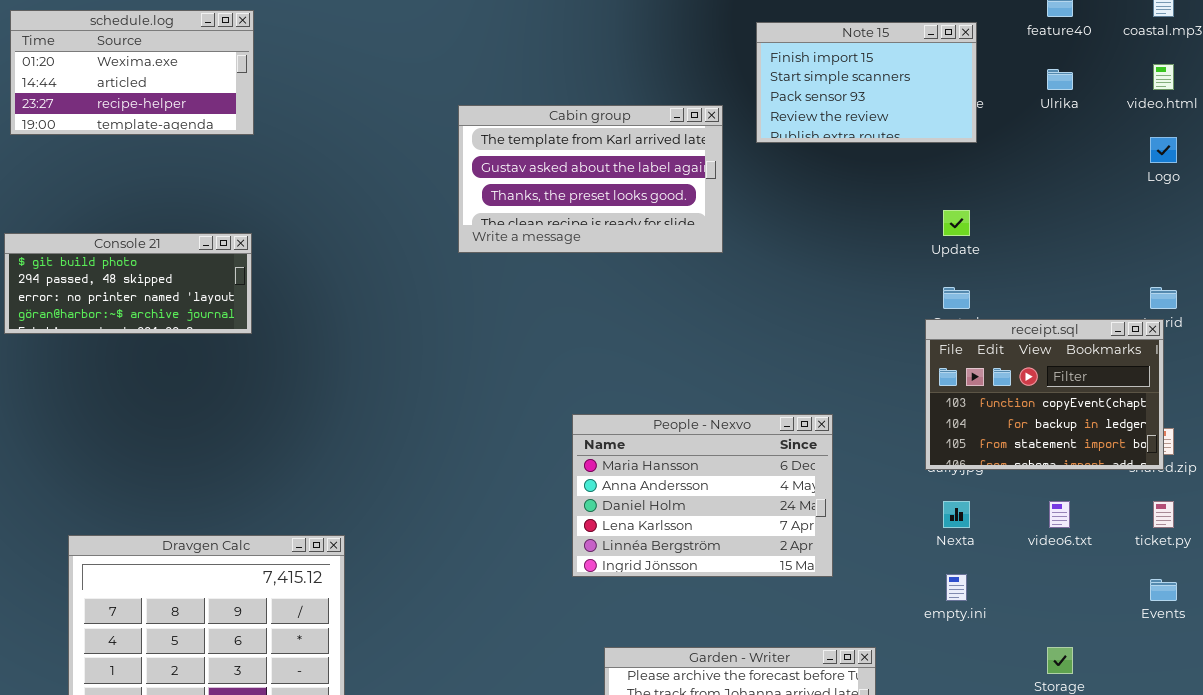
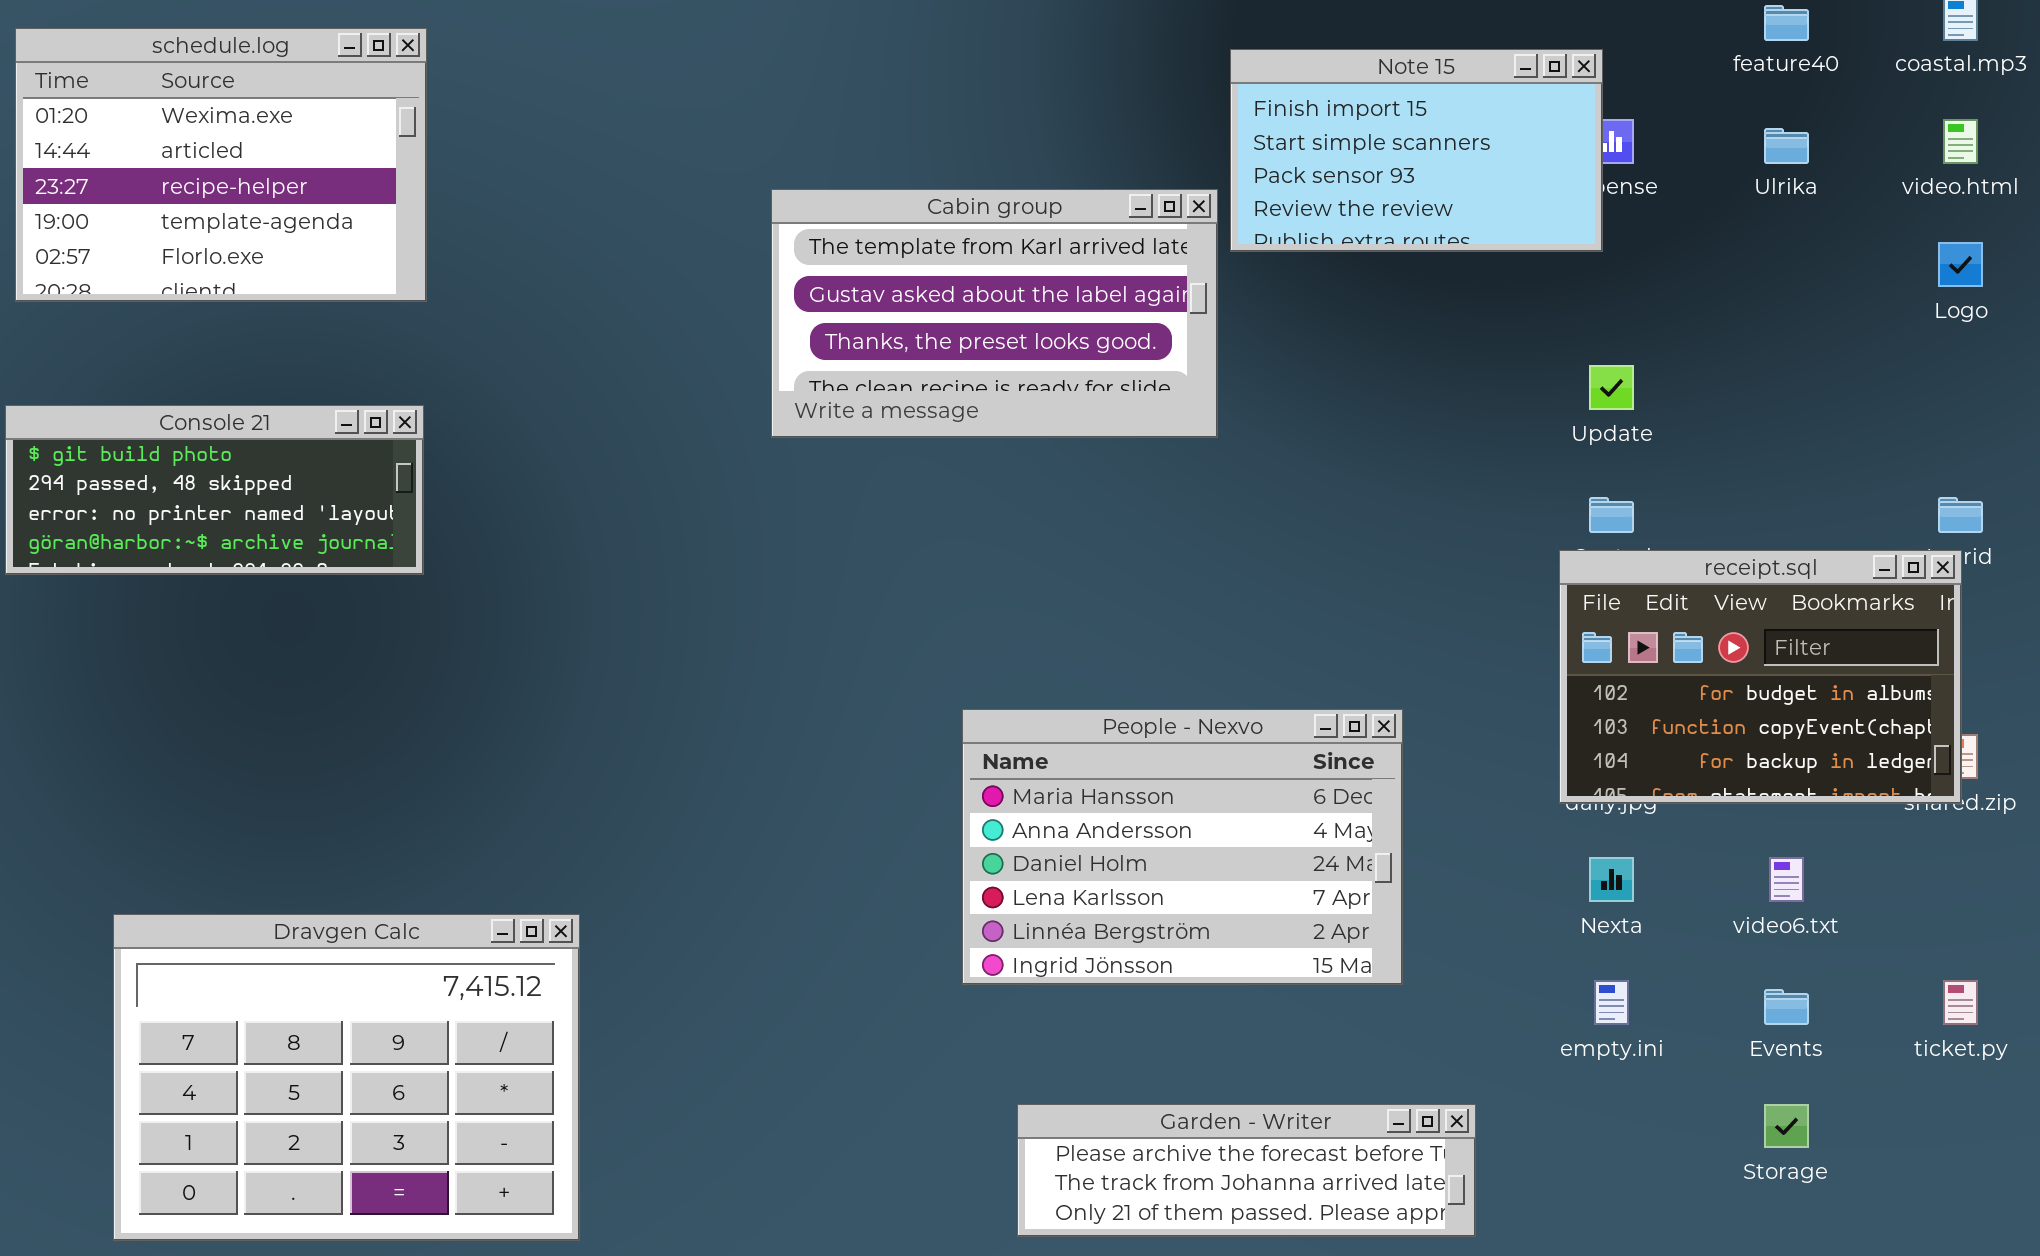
schedule.log: [10,10,254,135] -> [15,28,427,302], resized
Note 15: [756,22,977,143] -> [1230,49,1603,252], moved
receipt.sql: [925,319,1164,470] -> [1559,550,1962,804], scrolled up 1 row
ticket.py: [1153,501,1174,528] -> [1943,980,1978,1025], moved
Events: [1150,579,1177,601] -> [1764,989,1809,1025], moved

